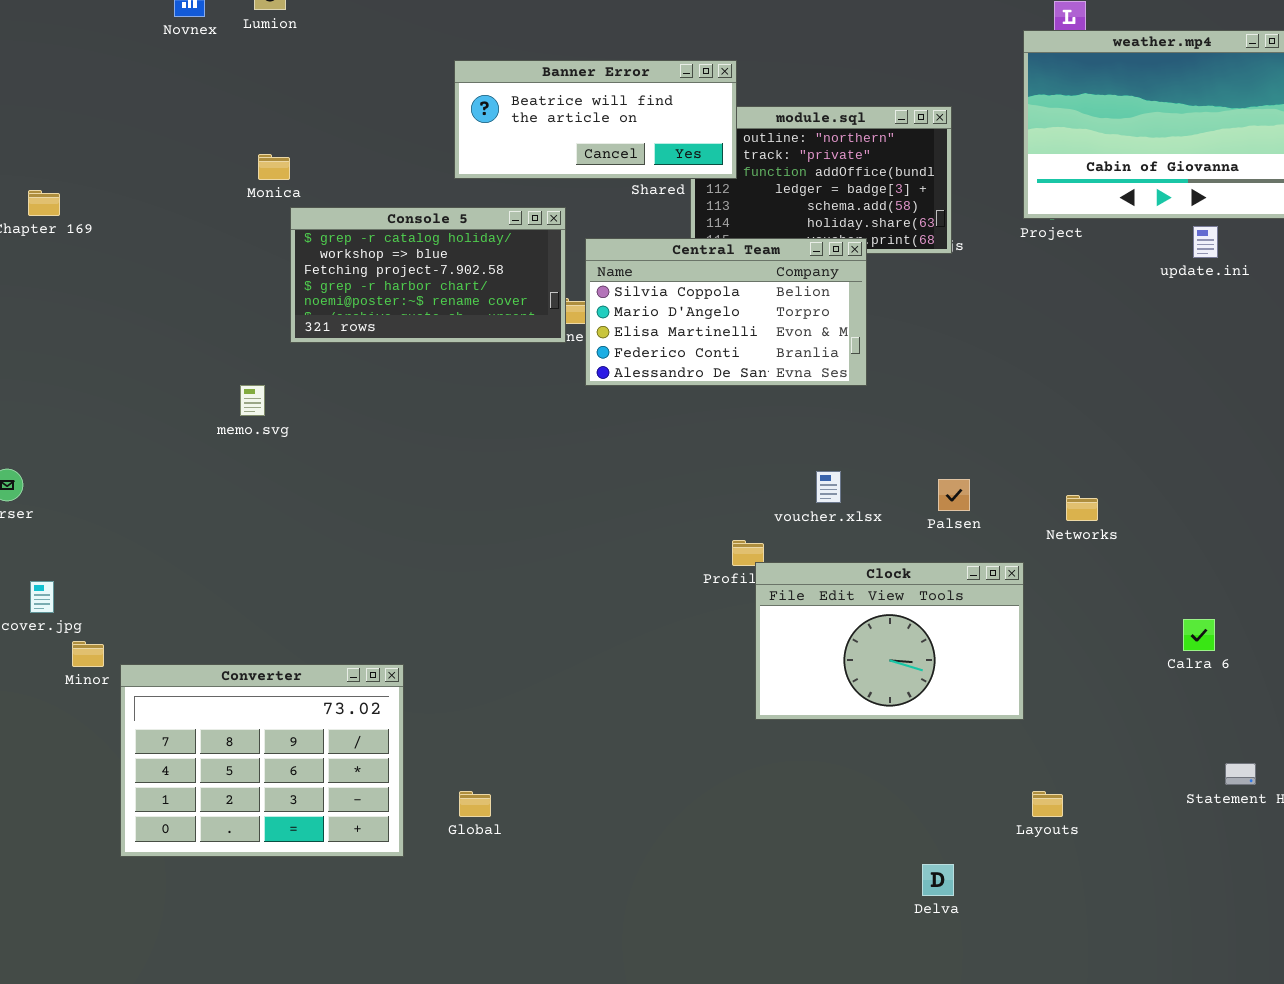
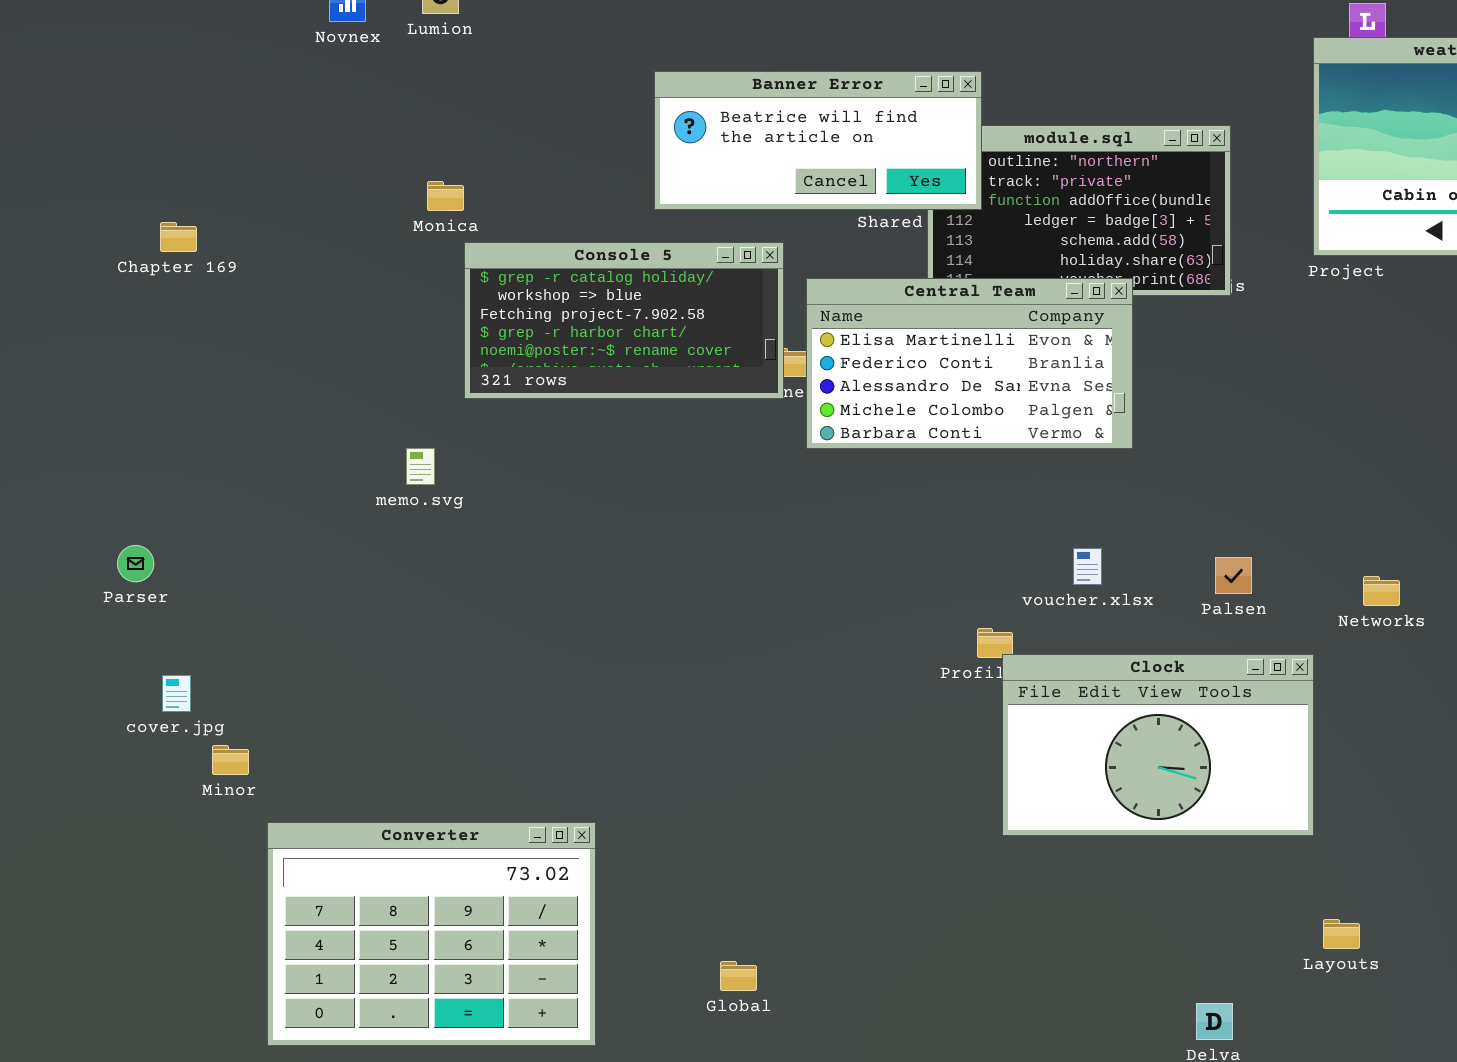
Central Team: [585,238,867,386] -> [806,278,1133,449], scrolled down 2 rows
Converter: [120,664,404,857] -> [267,822,596,1046], moved
Global: [459,791,491,817] -> [720,961,757,991], moved

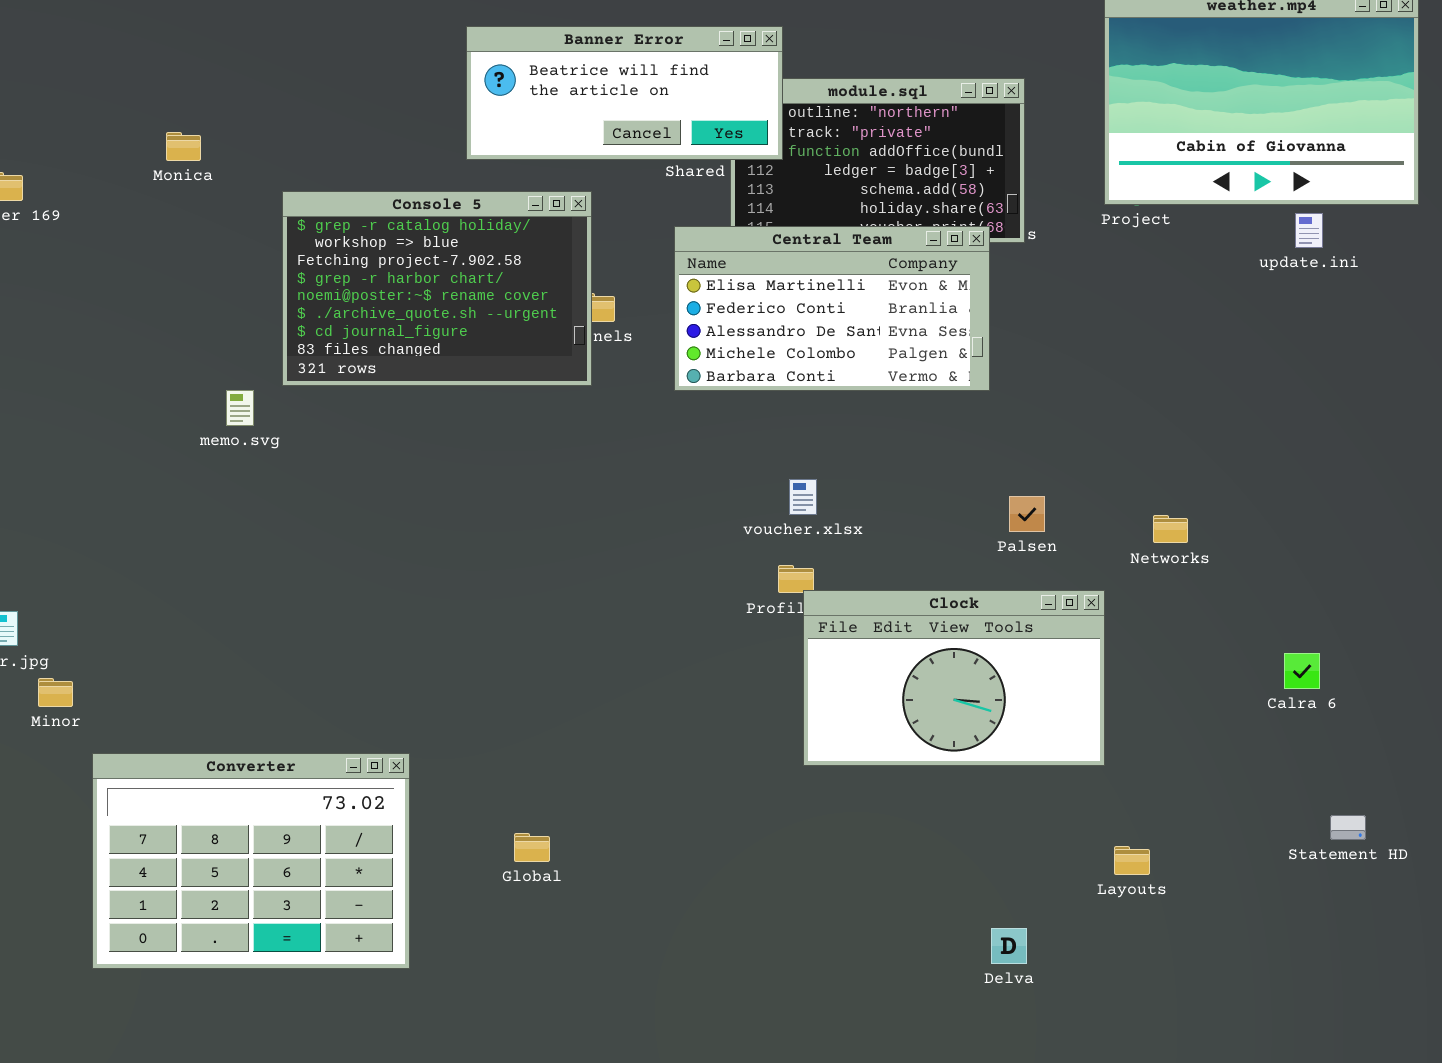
Monica: [427,181,464,211] -> [166,132,201,161], moved
Console 5: [464,242,784,399] -> [282,191,592,386], resized
Central Team: [806,278,1133,449] -> [674,226,990,391], moved
voucher.xlsx: [1073,548,1102,585] -> [789,479,817,515], moved
Global: [720,961,757,991] -> [514,833,550,862], moved

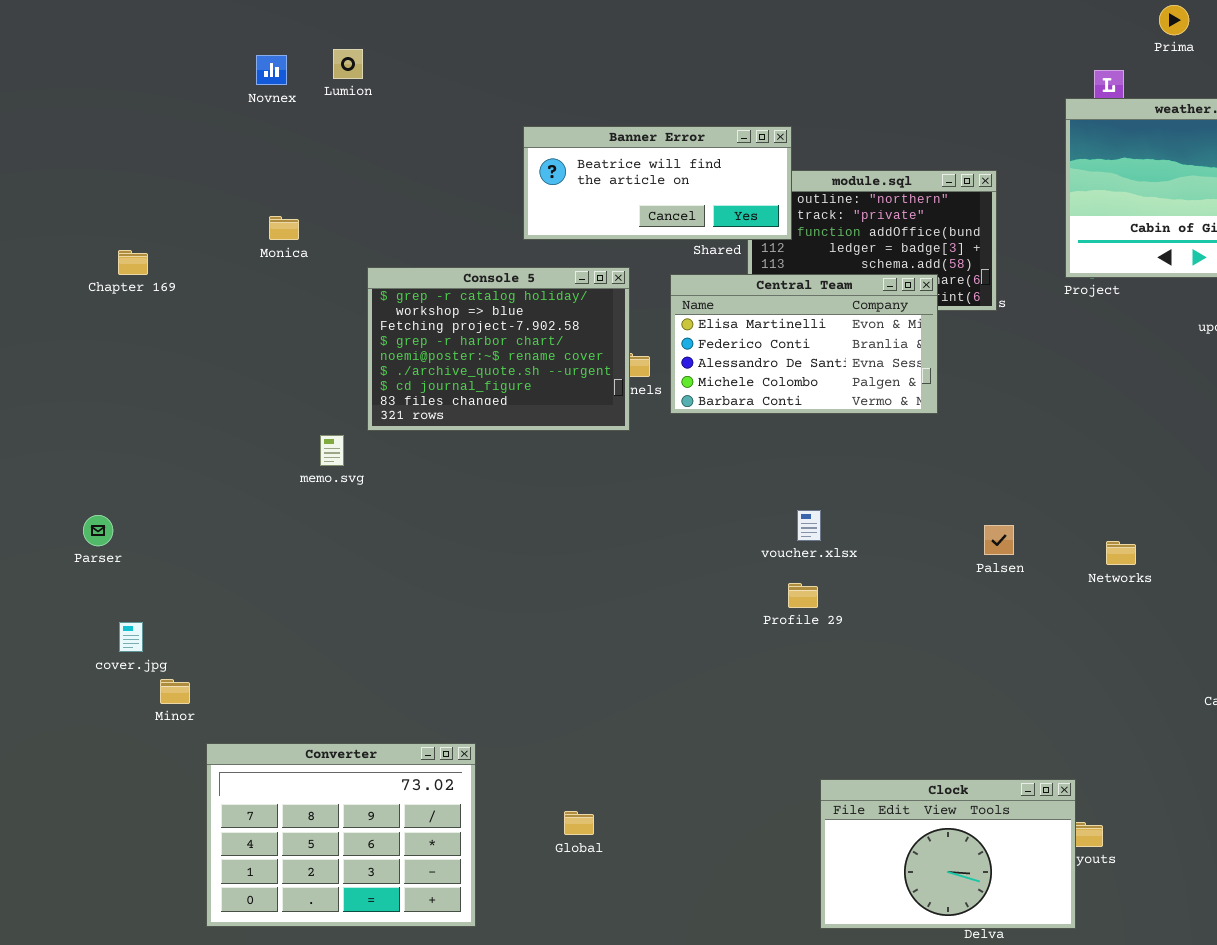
Central Team: [674,226,990,391] -> [670,274,938,414], moved
Clock: [803,590,1105,766] -> [820,779,1076,929], moved

